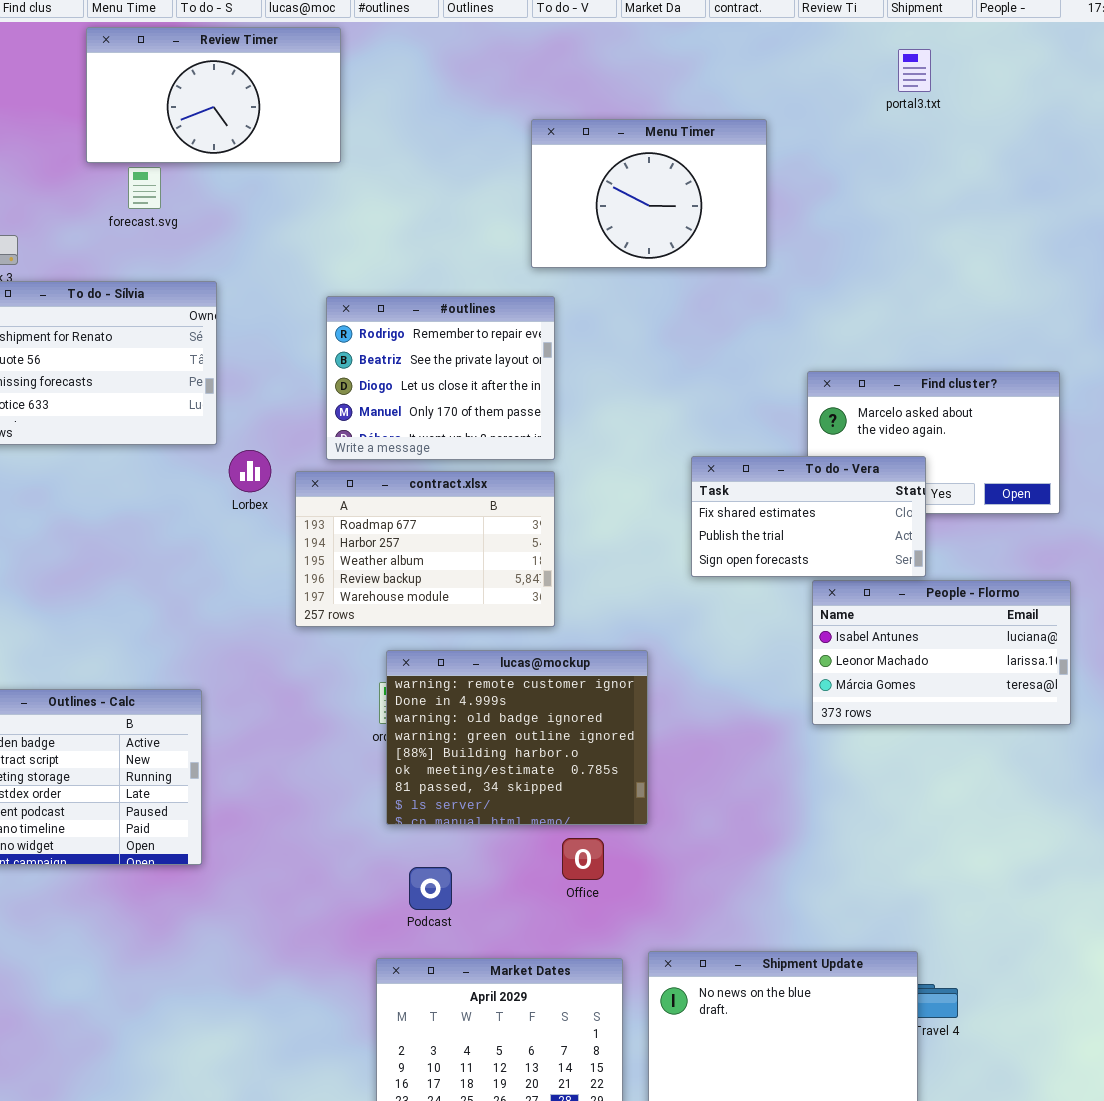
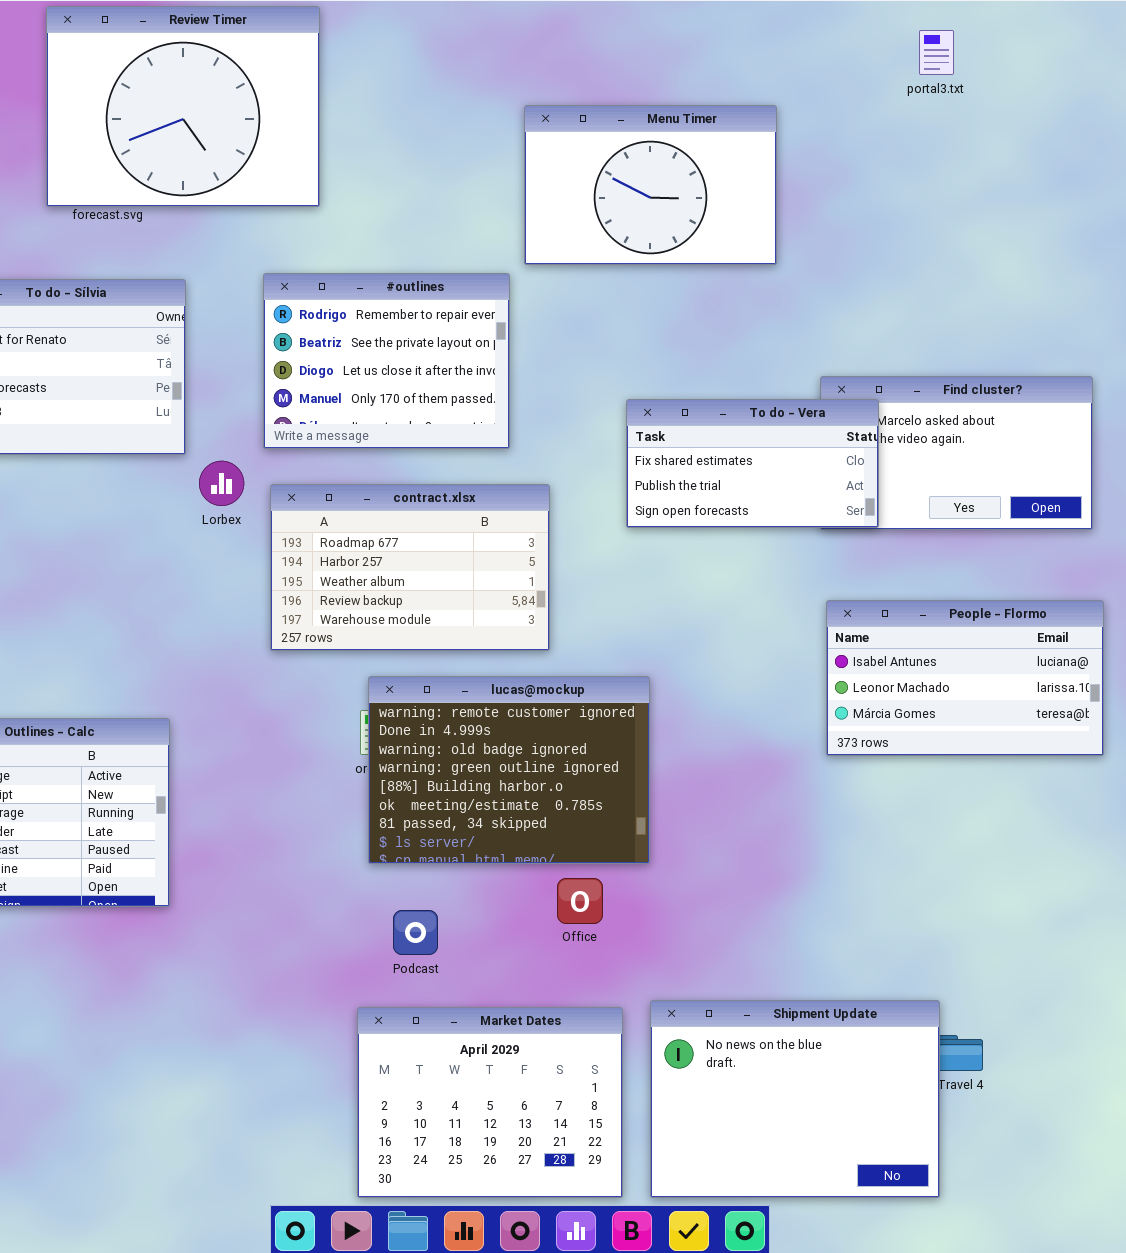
Review Timer: [86,27,341,163] -> [46,6,320,207], resized
#outlines: [326,296,555,460] -> [263,273,510,449], moved
To do - Vera: [691,456,926,577] -> [626,399,879,528], moved

